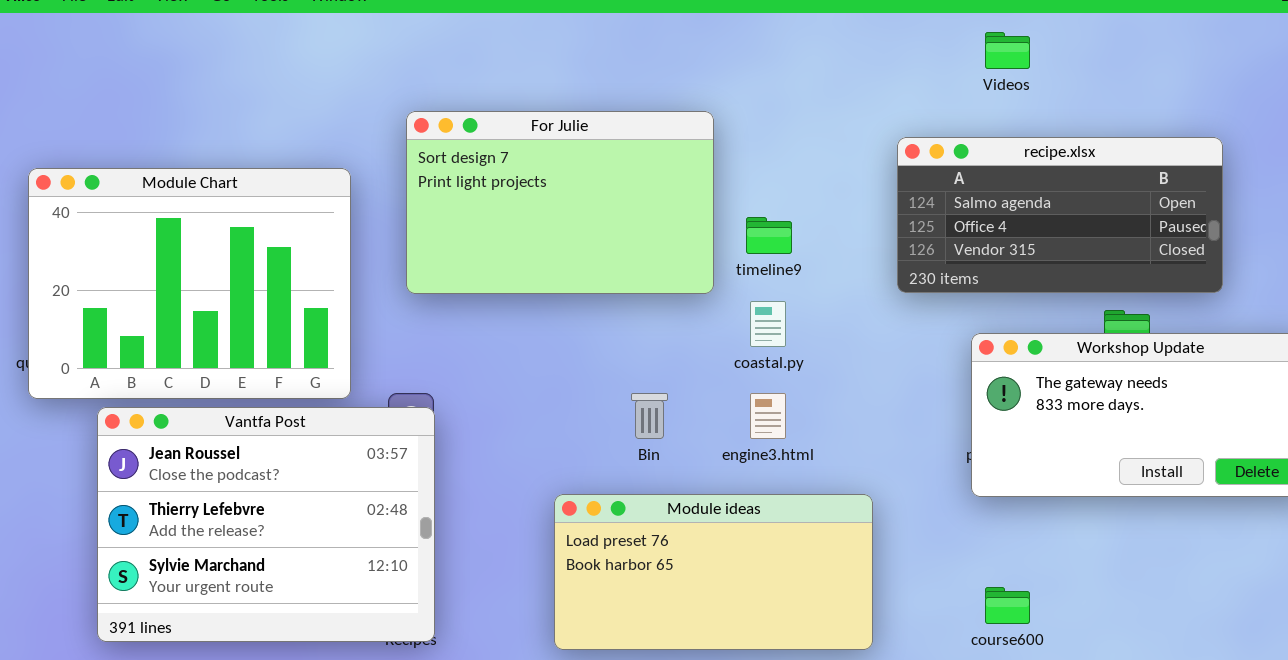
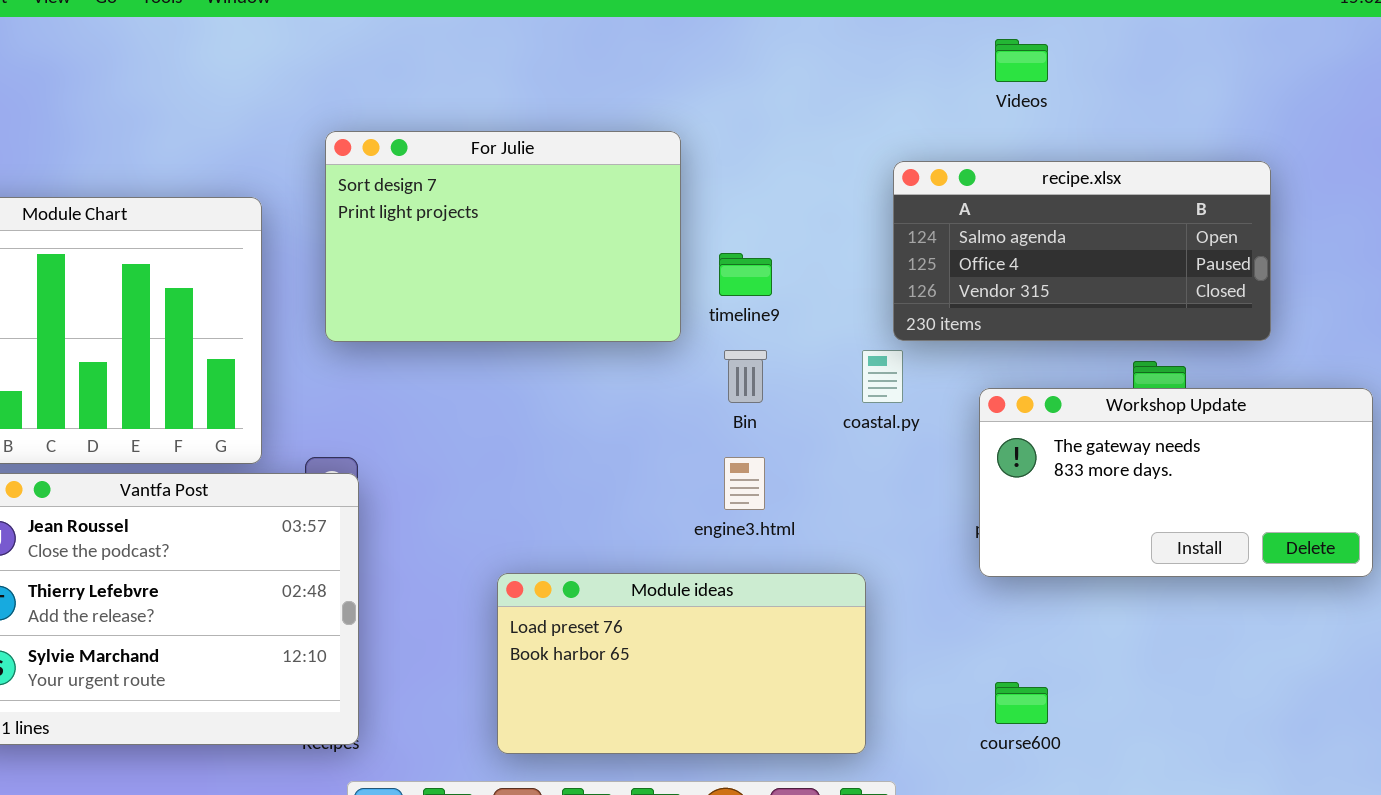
coastal.py: [750,301,786,347] -> [862,350,903,403], moved
Bin: [631,393,668,439] -> [724,350,767,403], moved

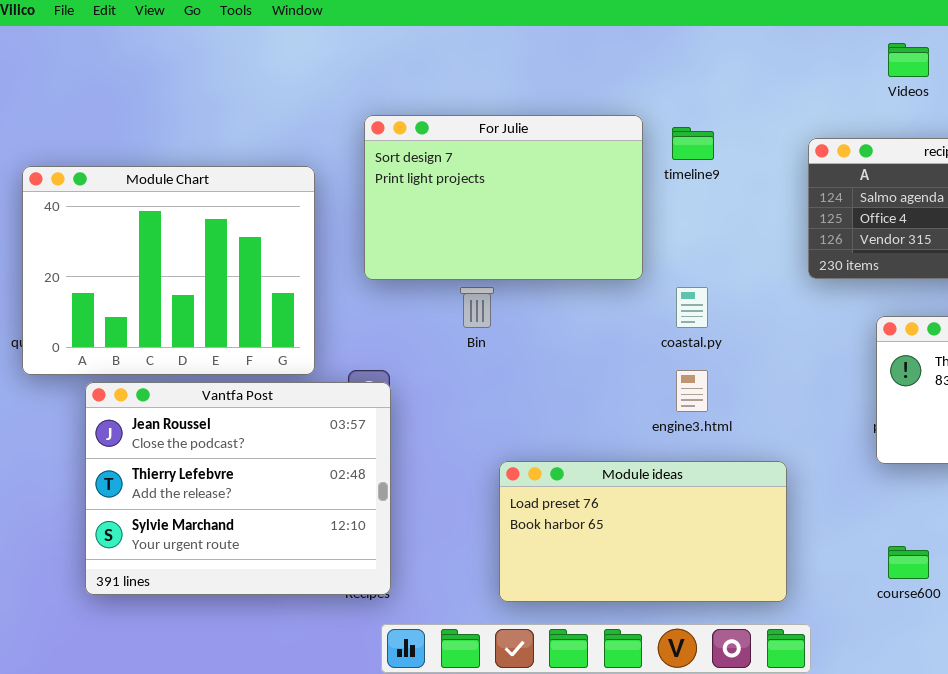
timeline9: [719,253,772,296] -> [672,127,714,160], moved
Bin: [724,350,767,403] -> [460,287,494,328], moved
coastal.py: [862,350,903,403] -> [676,287,708,328], moved

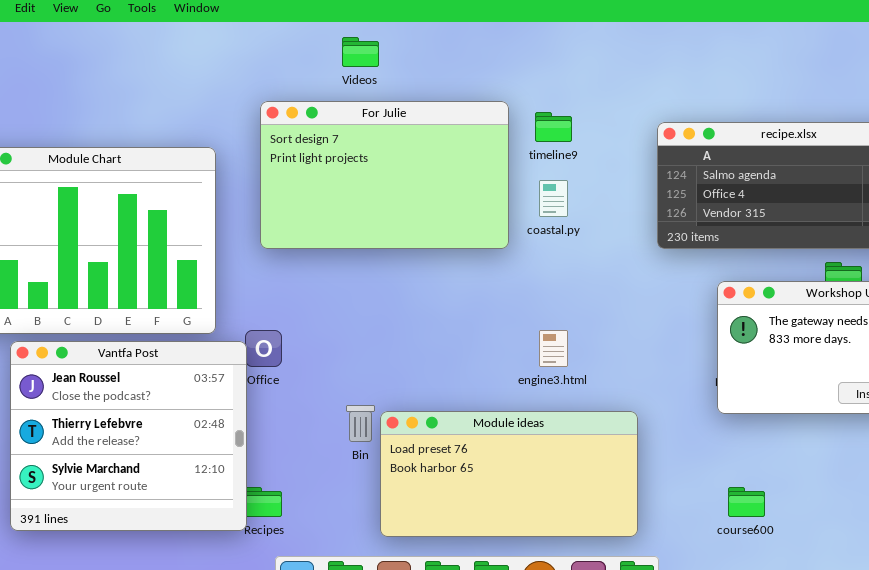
Videos: [888,43,929,77] -> [342,37,379,67], moved
Bin: [460,287,494,328] -> [346,405,375,442], moved
coastal.py: [676,287,708,328] -> [539,180,568,217], moved
Vantfa Post: [85,382,391,595] -> [10,341,247,531], resized

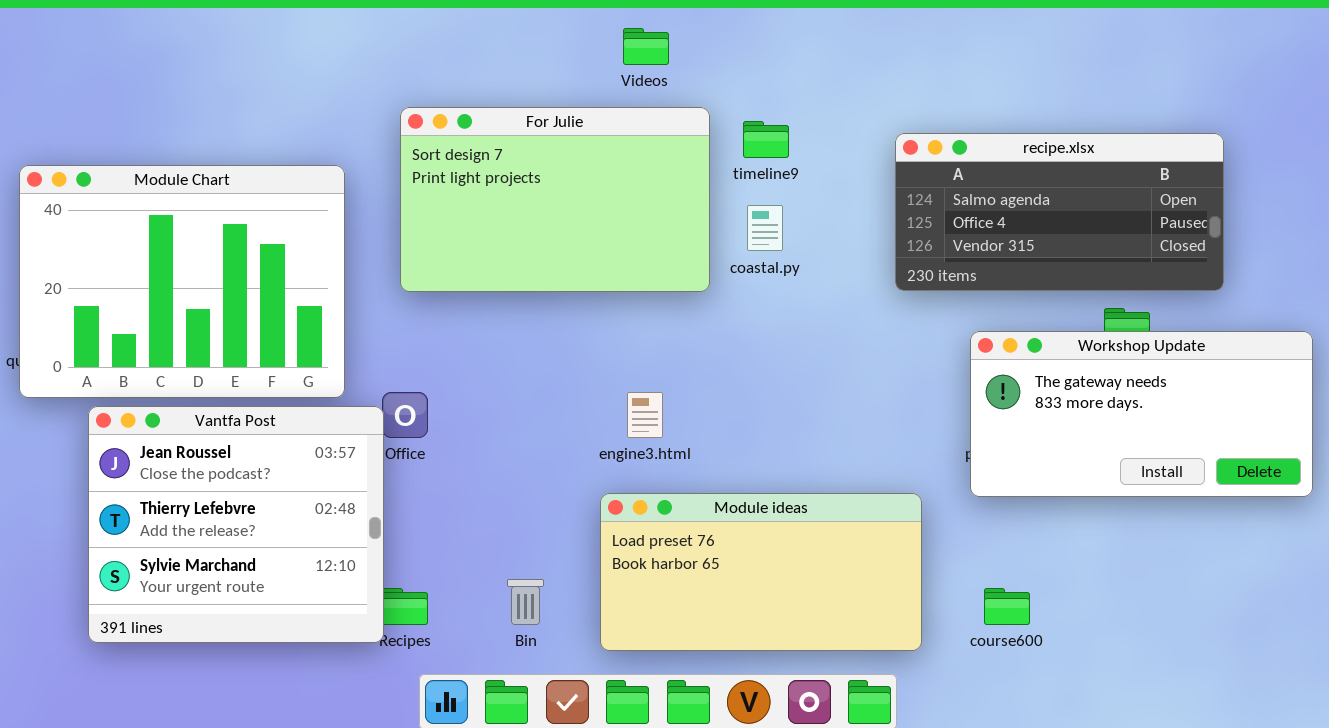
Videos: [342,37,379,67] -> [623,28,669,65], moved
engine3.html: [539,330,568,367] -> [627,392,663,438], moved
Bin: [346,405,375,442] -> [507,579,544,625], moved
Module ideas: [380,411,638,537] -> [600,493,922,651], moved

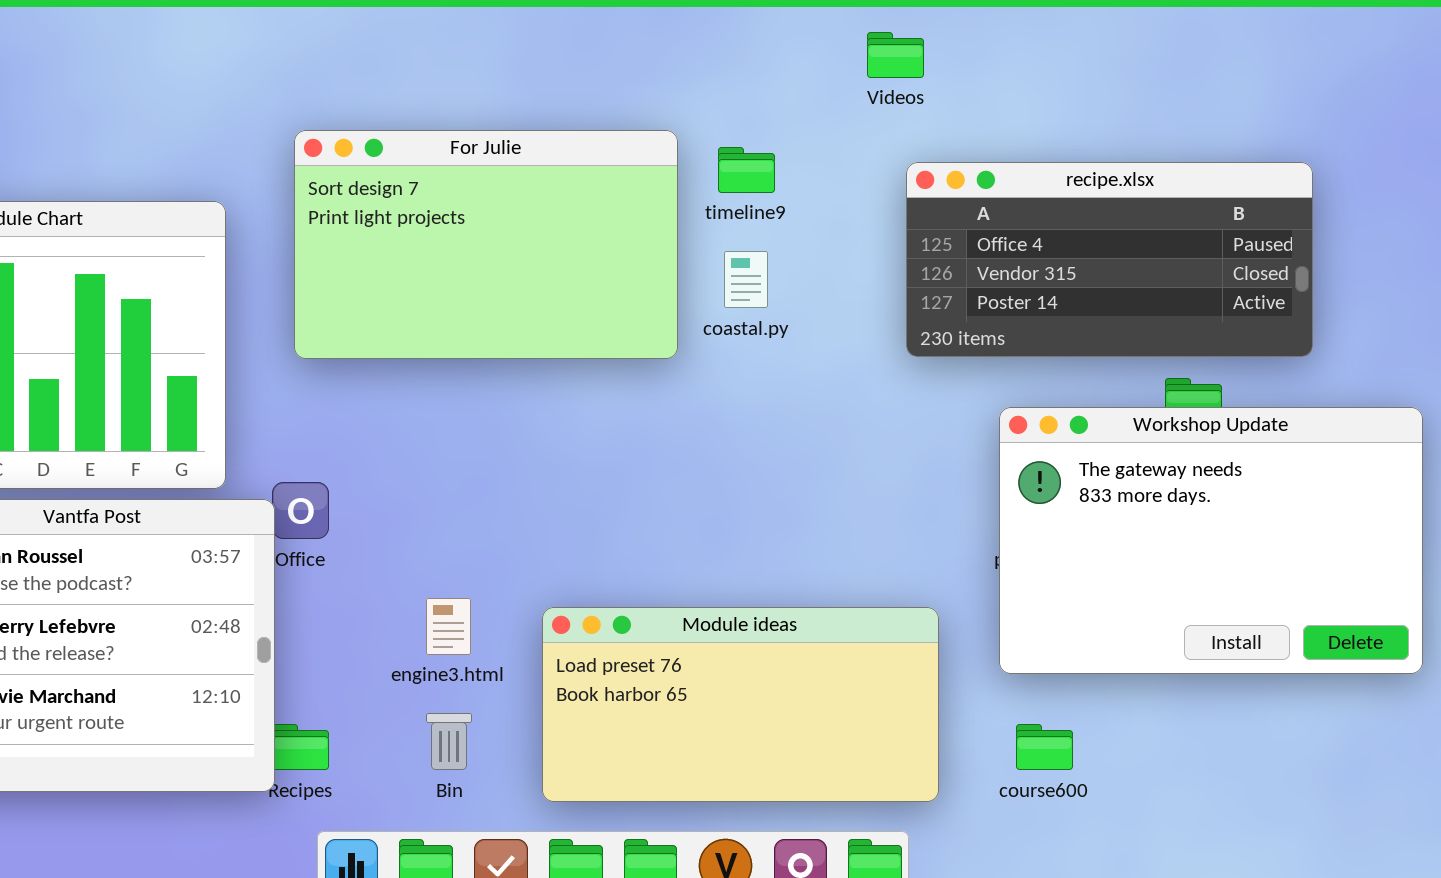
Videos: [623,28,669,65] -> [867,32,924,78], moved
recipe.xlsx: [895,133,1224,291] -> [906,162,1313,357], scrolled down 1 row
Workshop Update: [970,331,1313,497] -> [999,407,1423,674], resized
engine3.html: [627,392,663,438] -> [426,598,471,655], moved

